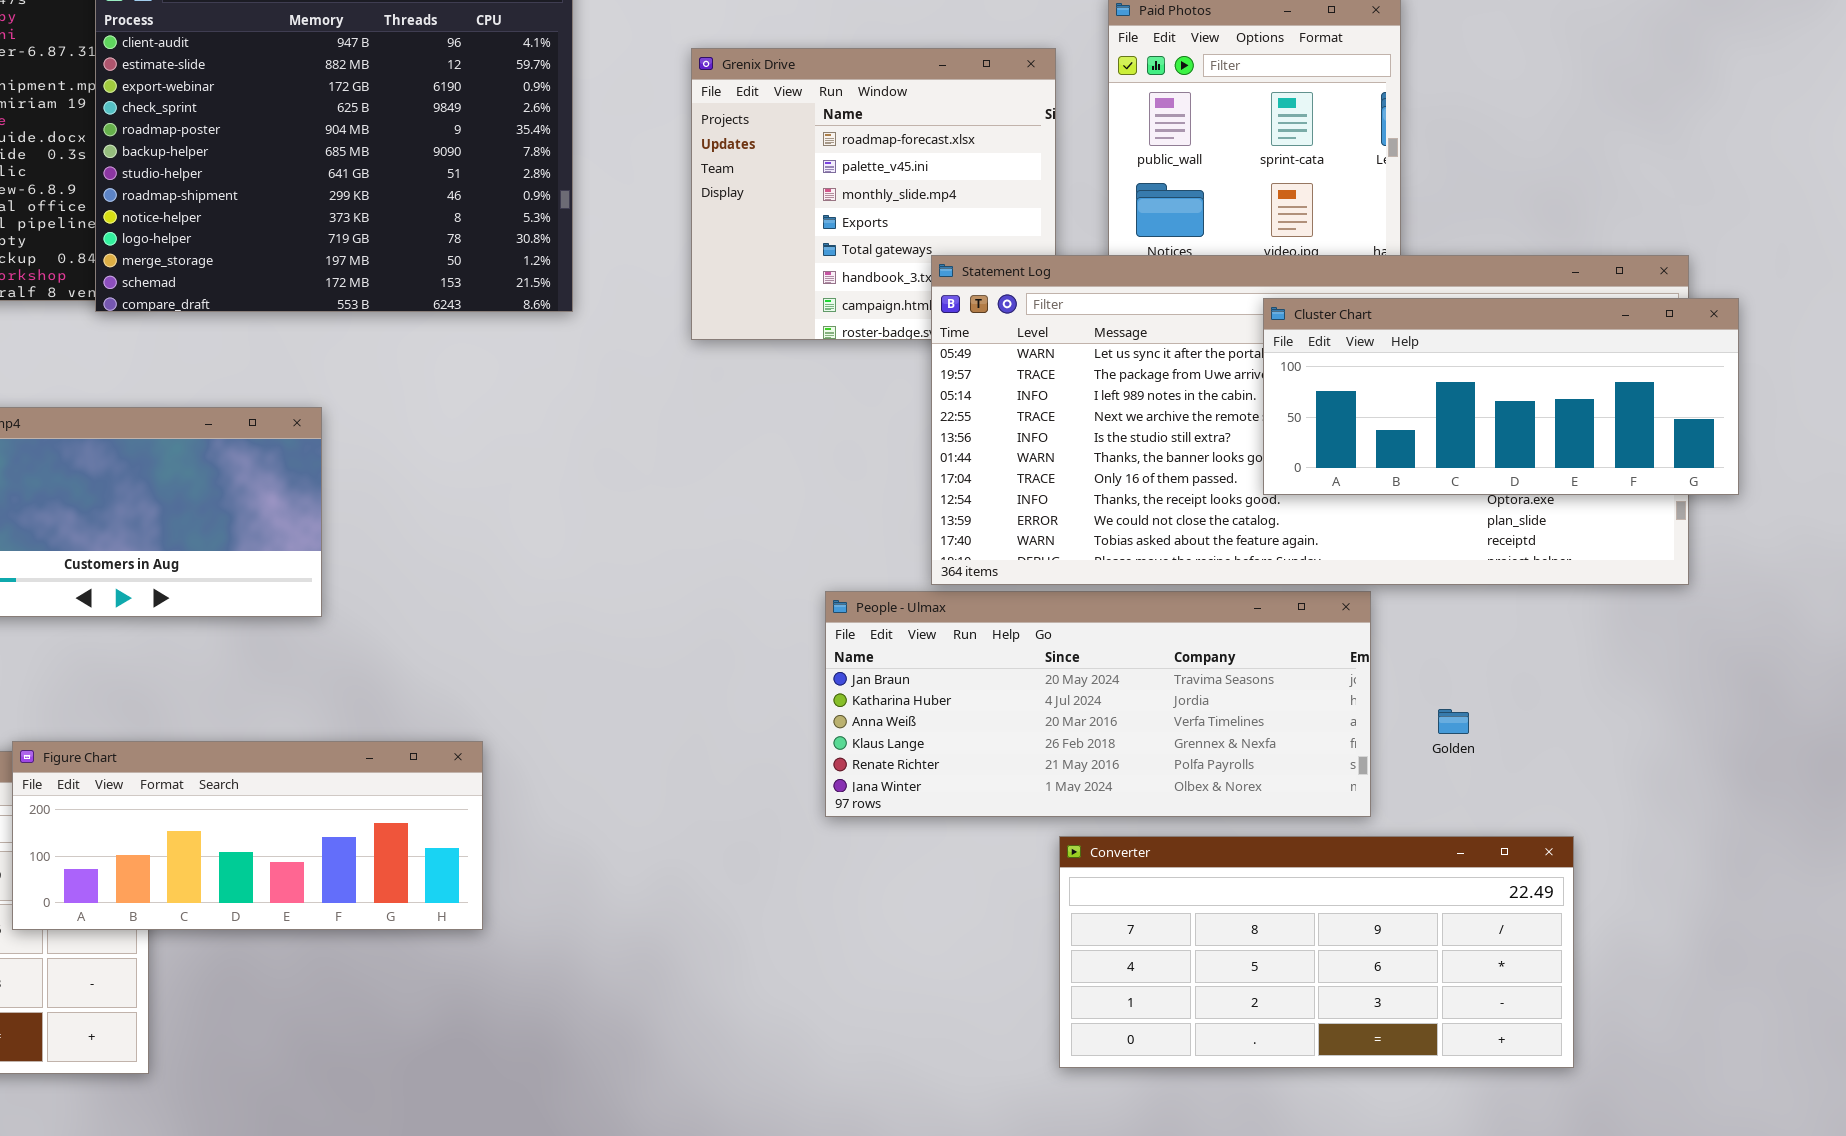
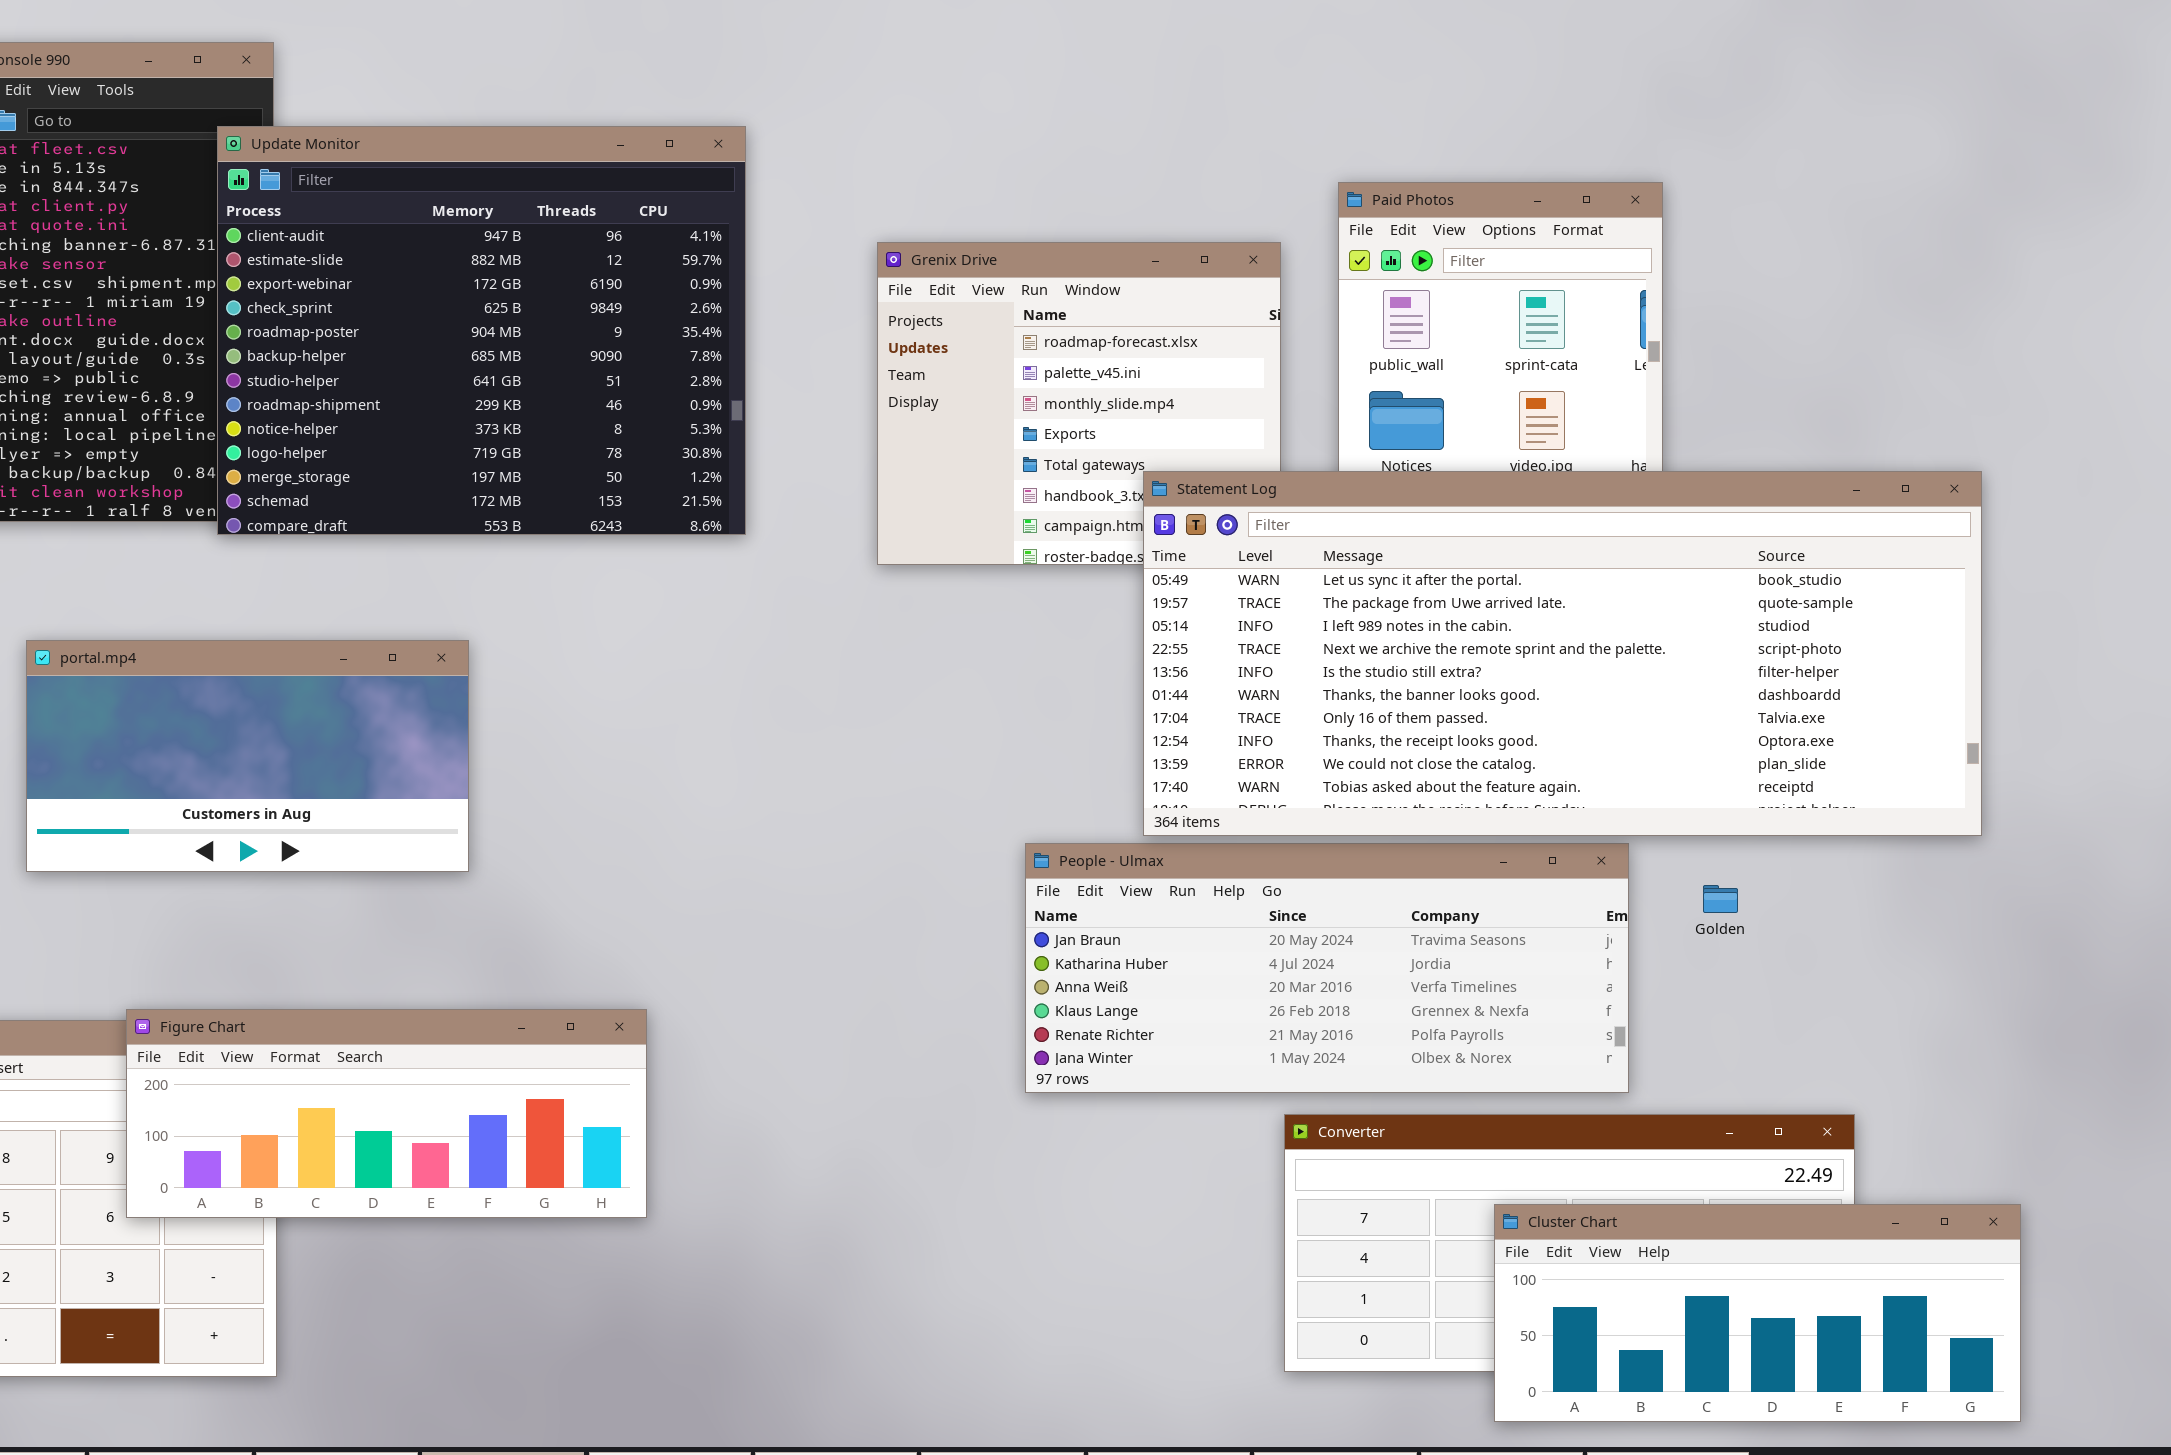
Cluster Chart: [1263,298,1739,495] -> [1494,1204,2021,1422], moved
Golden: [1438,709,1469,734] -> [1703,885,1738,913], moved

